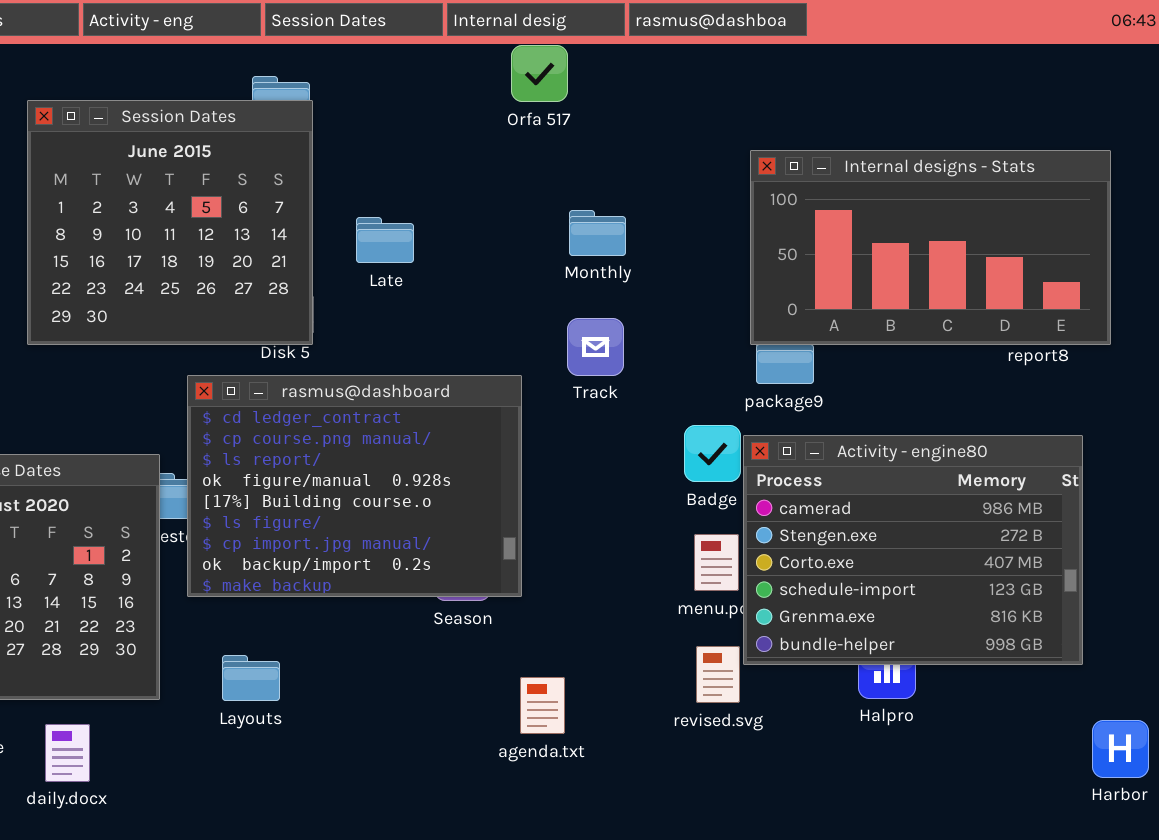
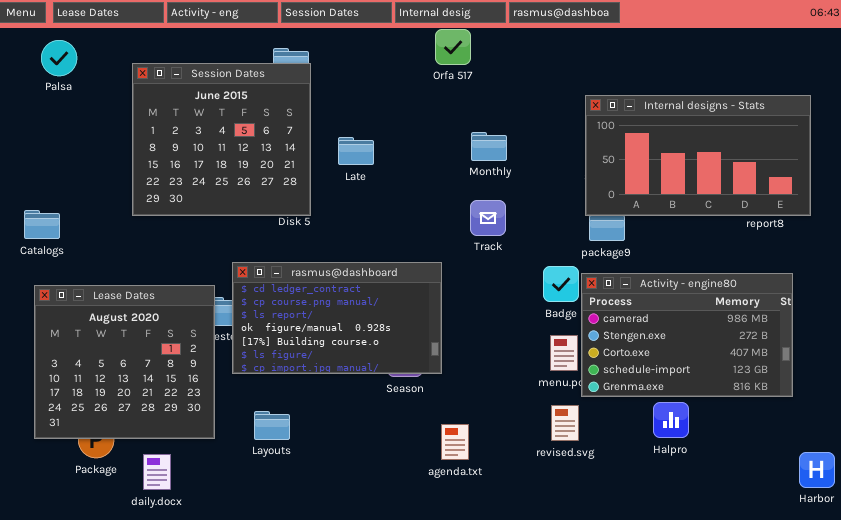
rasmus@dashboard: [187,375,522,597] -> [232,262,442,374], resized
Activity - engine80: [743,435,1083,665] -> [581,273,793,397], resized

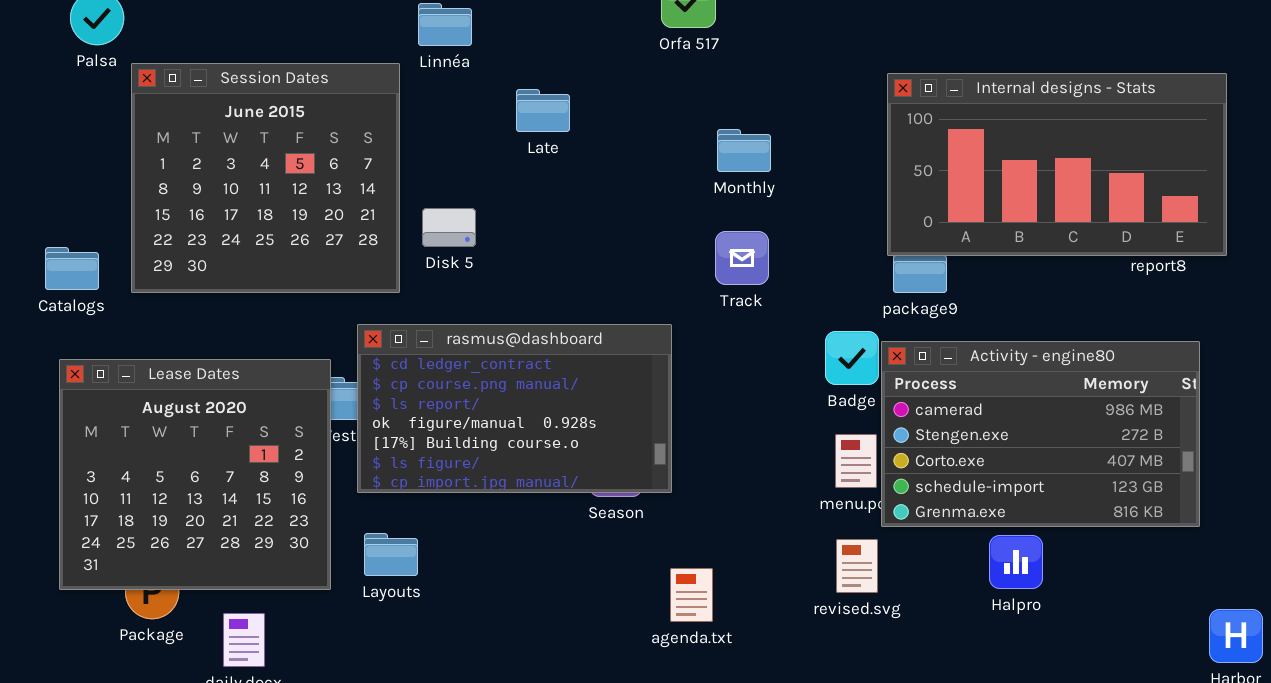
Session Dates: [132,63,311,216] -> [131,63,400,293], moved
Late: [338,137,374,165] -> [516,89,570,132], moved
Layouts: [254,411,290,440] -> [364,533,418,576], moved

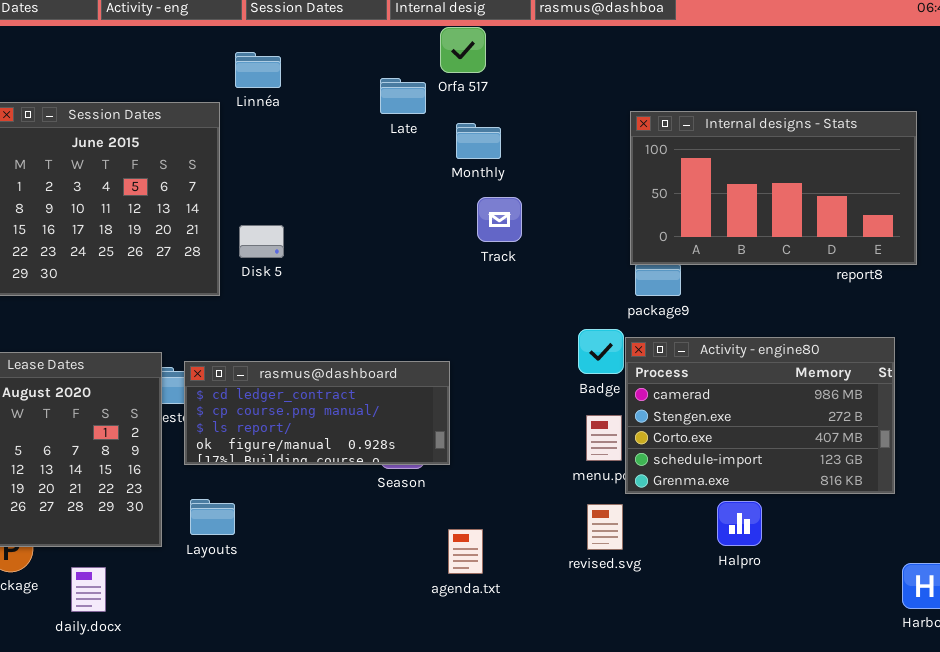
Late: [516,89,570,132] -> [380,78,426,114], moved
Monthly: [717,129,771,172] -> [456,123,501,159], moved
Track: [715,231,769,285] -> [477,197,522,242], moved
rasmus@dashboard: [357,324,672,493] -> [184,361,450,465], resized

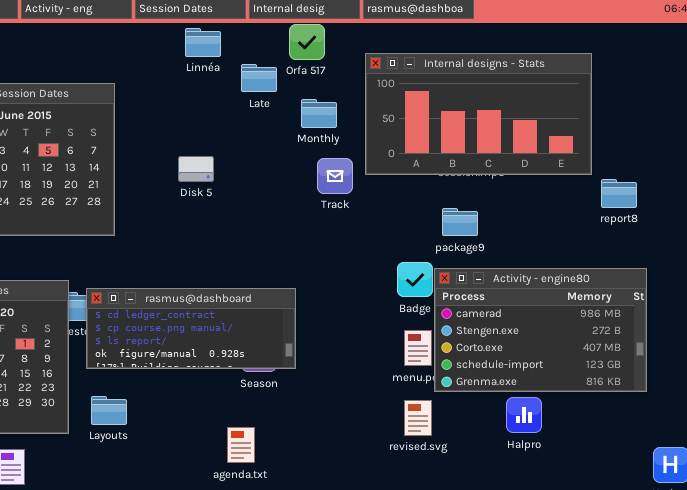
Linnéa: [235,52,281,88] -> [185,28,221,57], moved
Internal designs - Stats: [630,111,917,265] -> [365,53,592,175], moved
Disk 5: [239,225,284,258] -> [178,156,214,182], moved
agenda.txt: [448,529,483,574] -> [227,427,255,463], moved

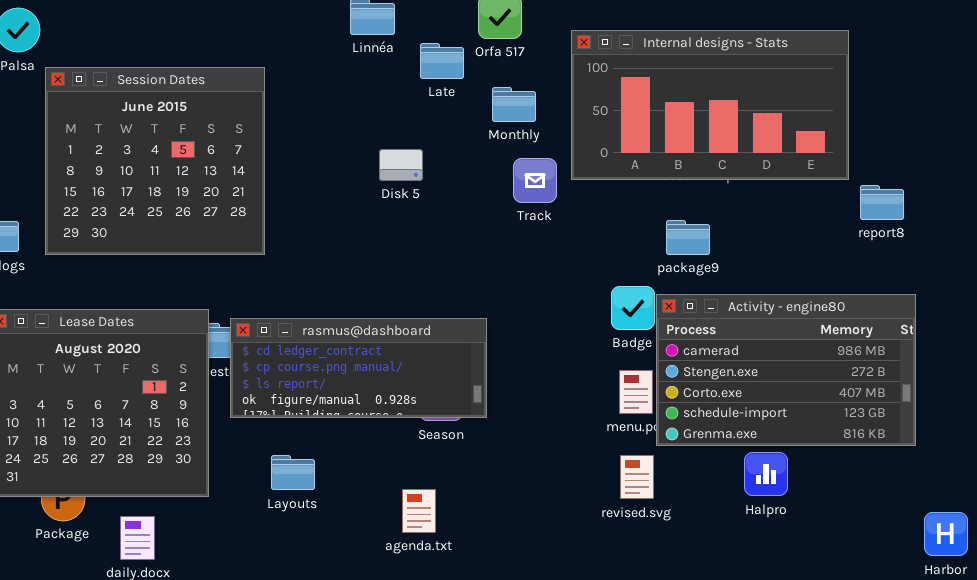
Disk 5: [178,156,214,182] -> [379,149,423,181], moved
Layouts: [91,396,127,425] -> [271,455,315,490], moved

